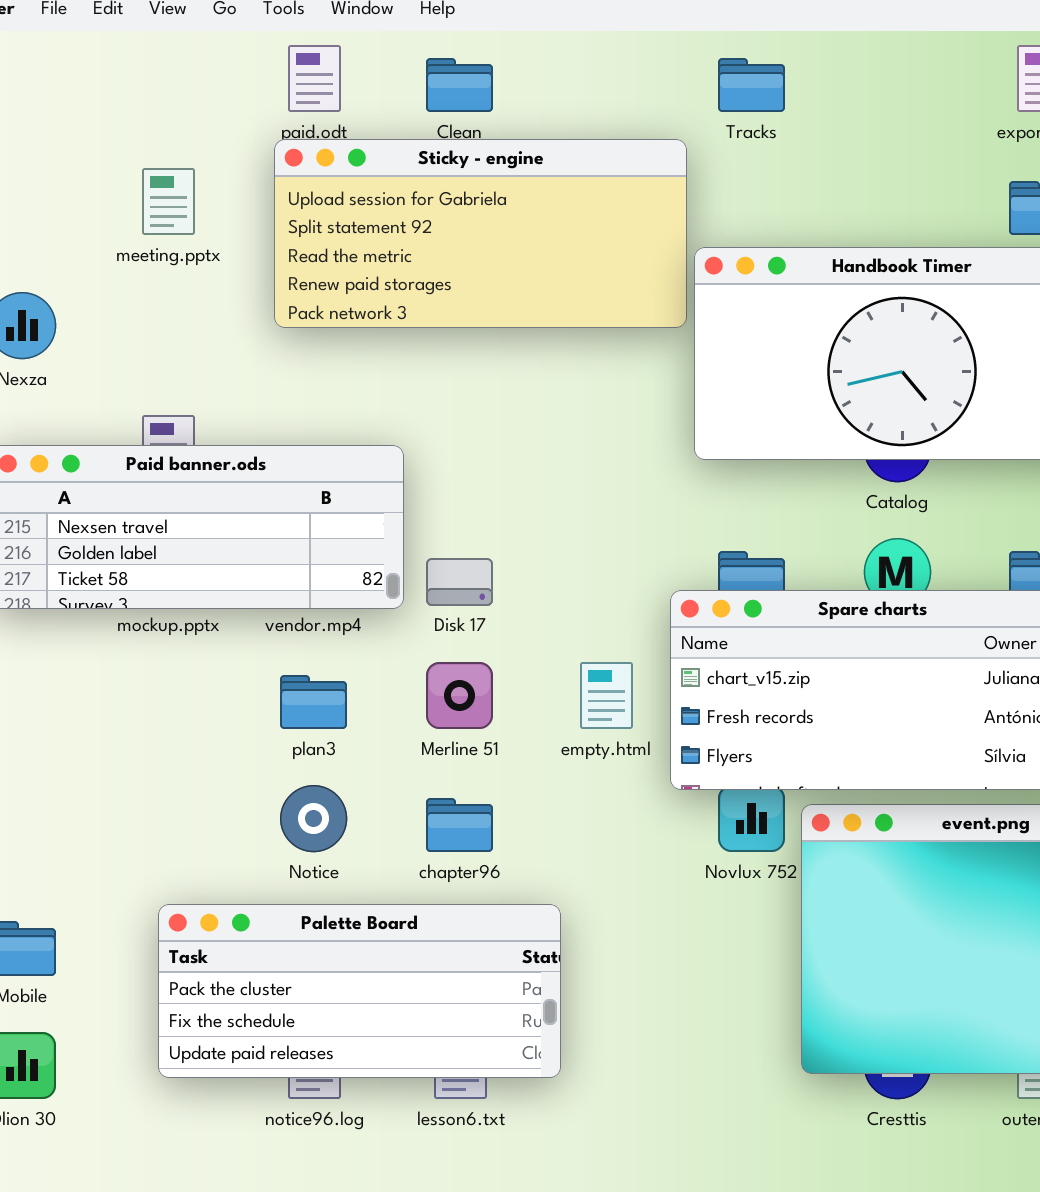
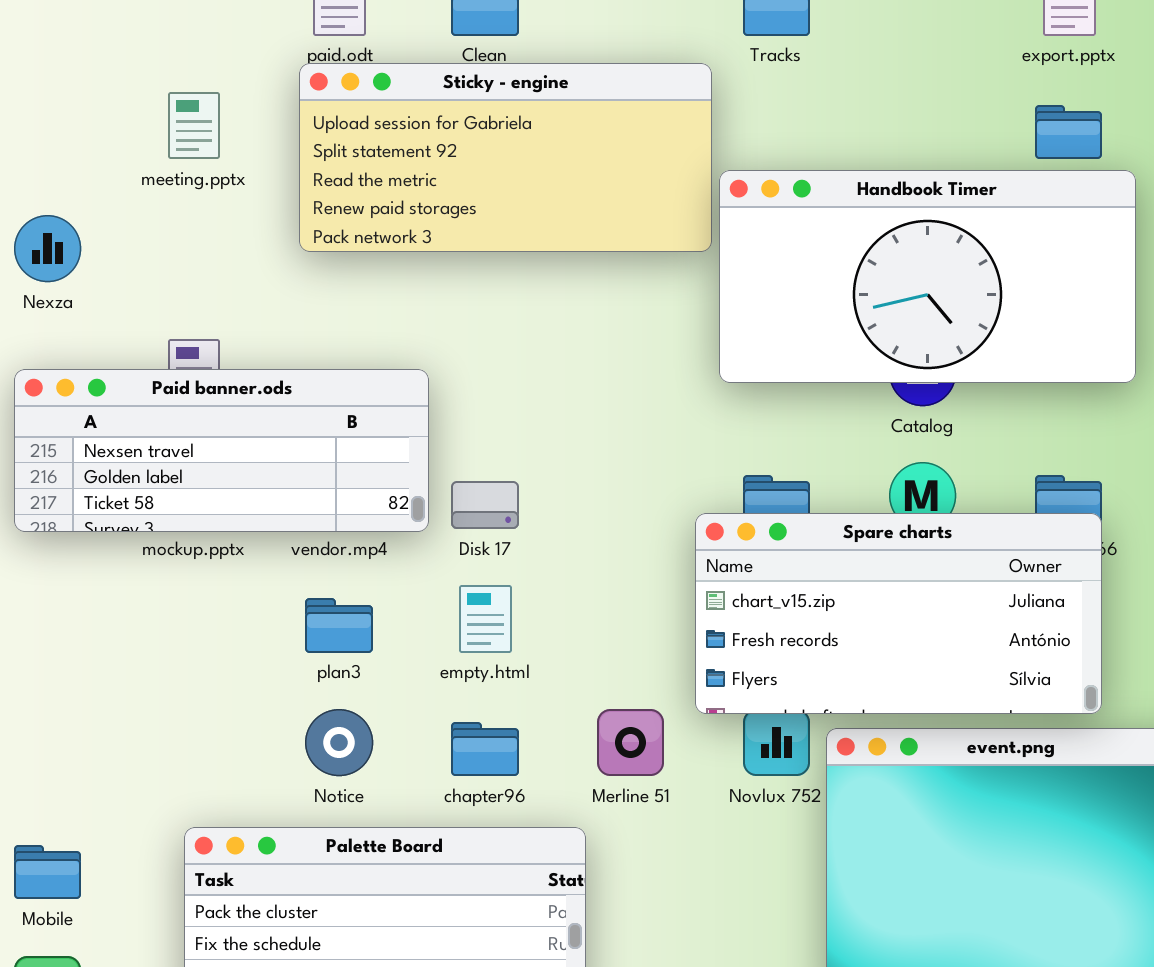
Merline 51: [426,662,493,729] -> [597,709,664,776], moved
empty.html: [580,662,633,729] -> [459,585,512,653], moved

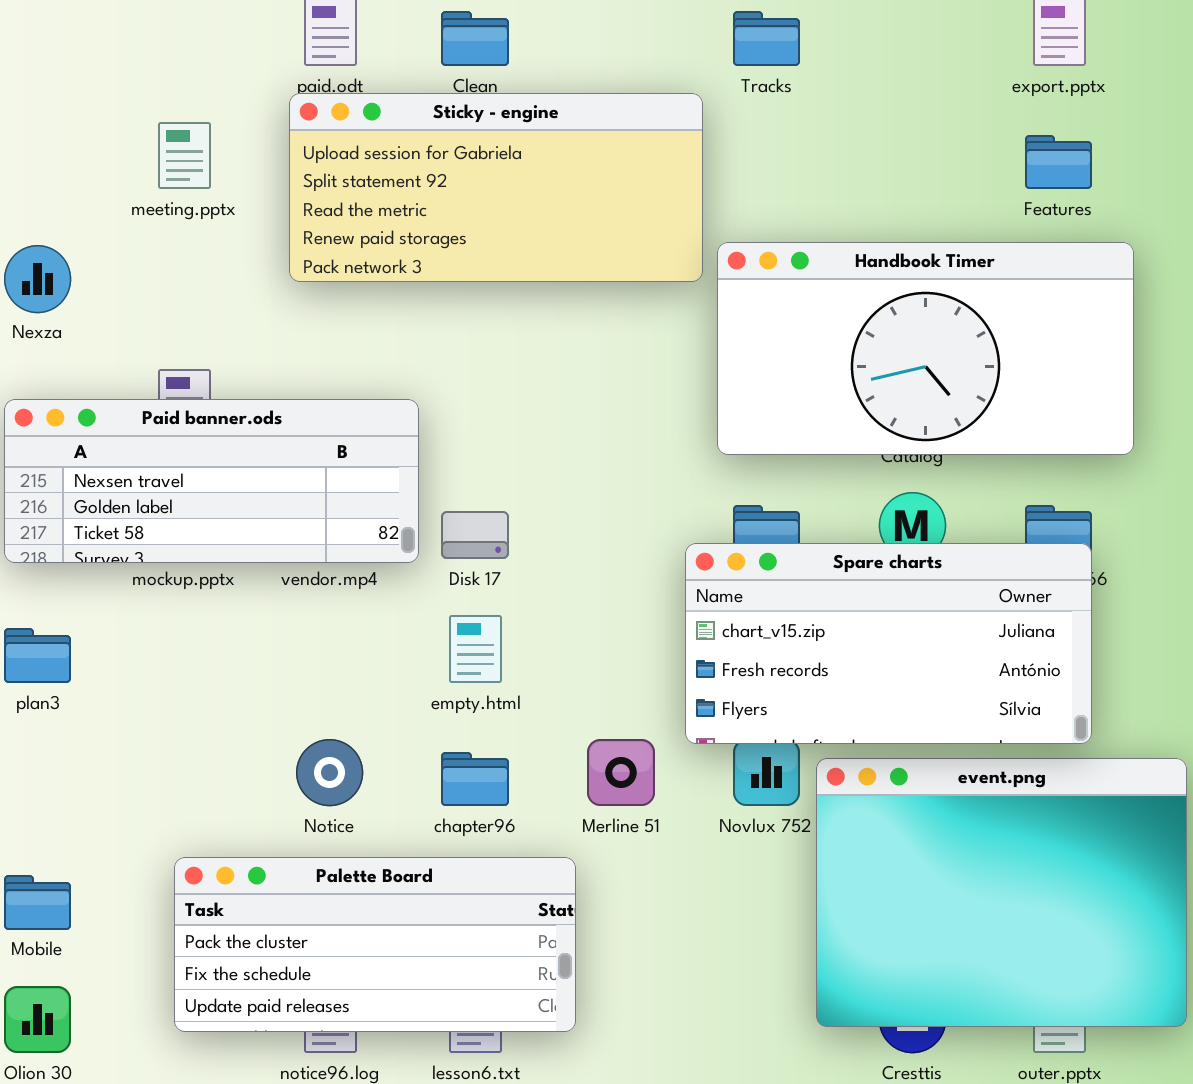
Handbook Timer: [719,170,1136,383] -> [717,242,1134,455], moved
plan3: [305,598,373,653] -> [4,628,71,683], moved

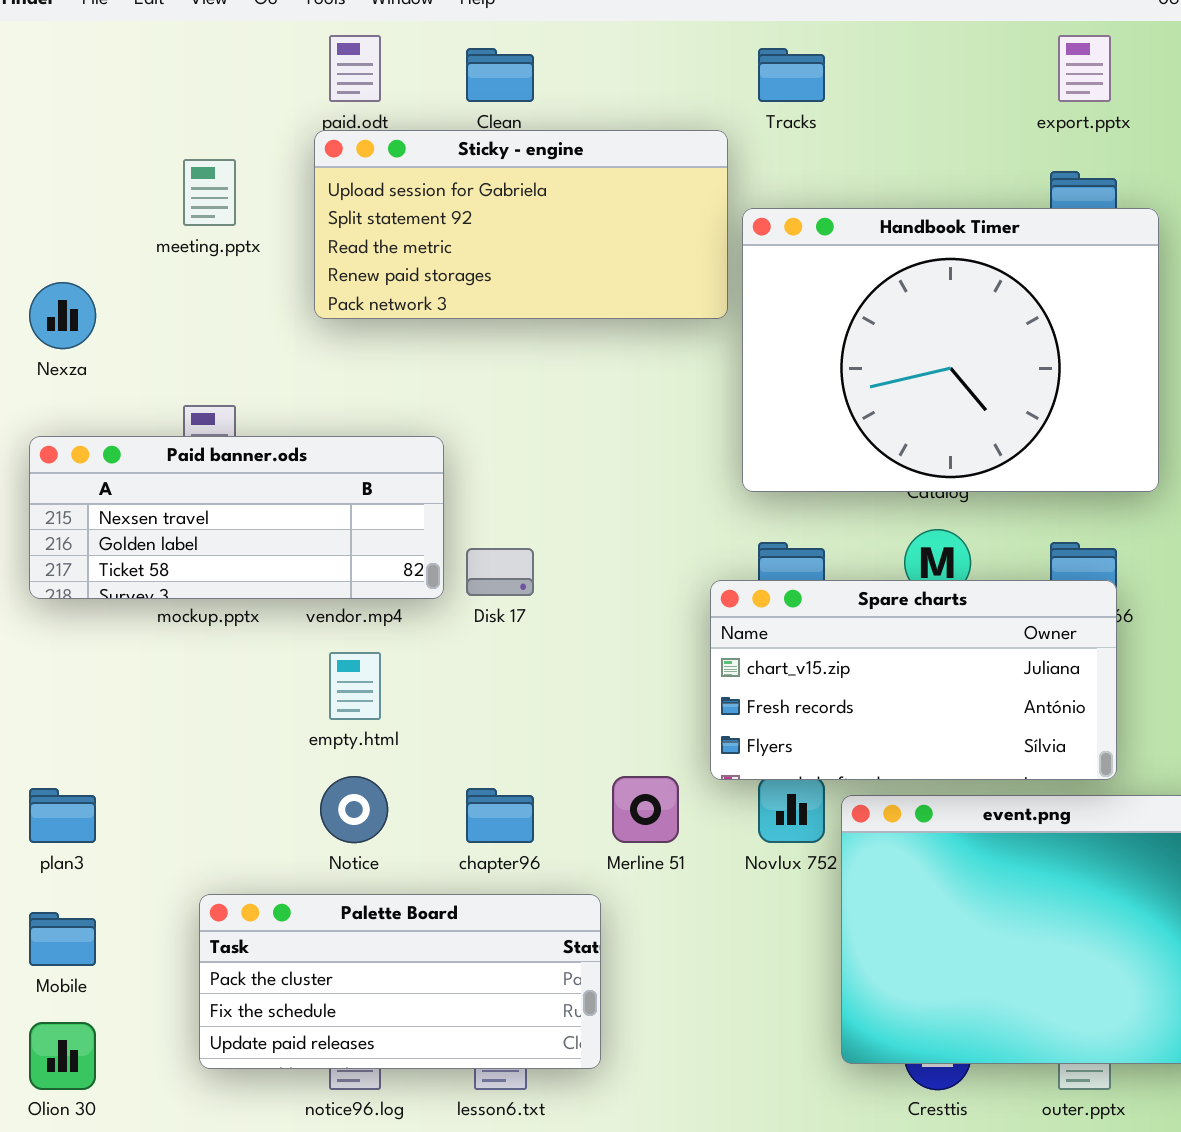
Handbook Timer: [717,242,1134,455] -> [742,208,1159,492], resized
empty.html: [449,615,502,683] -> [329,652,381,720], moved
plan3: [4,628,71,683] -> [29,788,96,843], moved

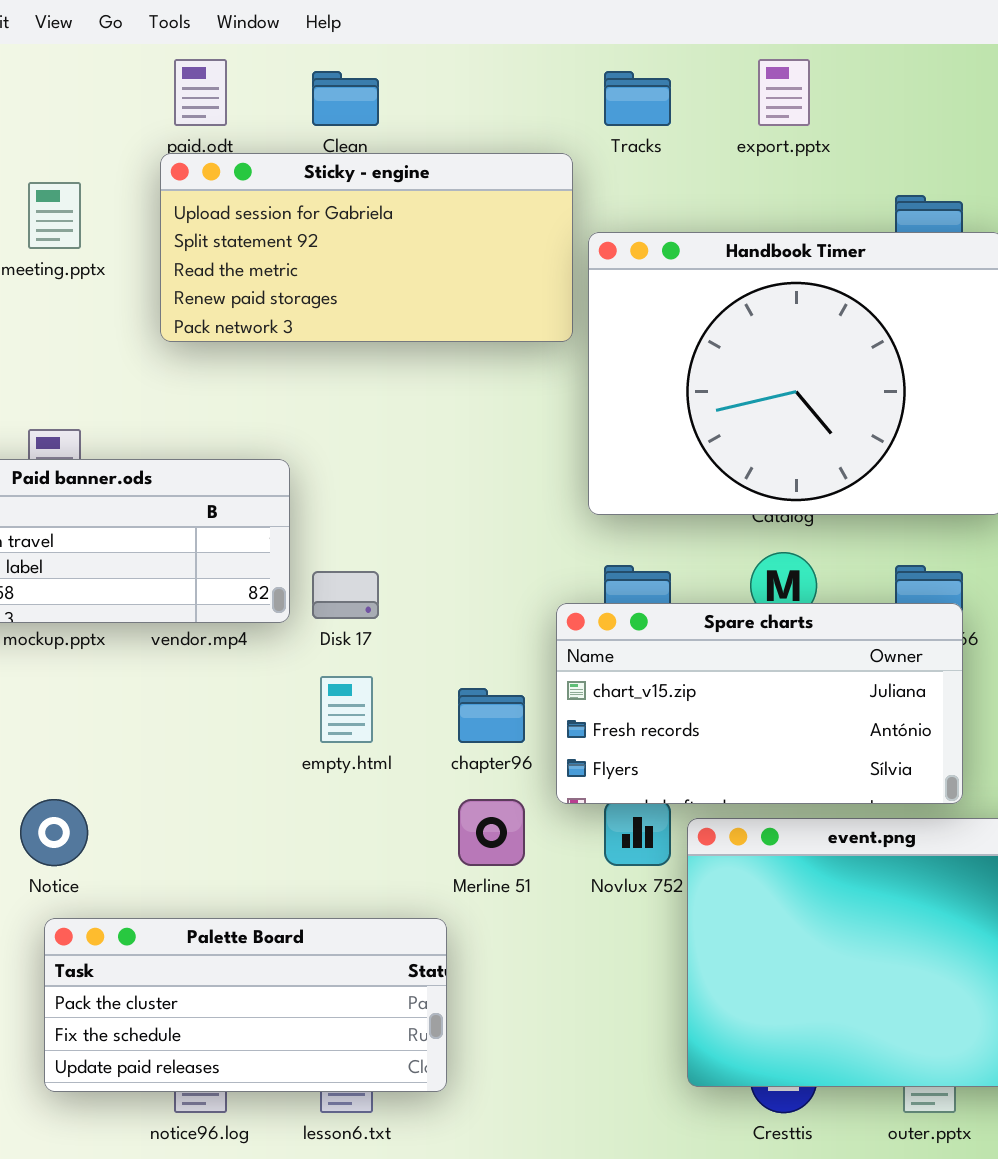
export.pptx: [1058,35,1111,102] -> [758,59,810,126], moved
empty.html: [329,652,381,720] -> [320,676,373,743], moved
Notice: [320,776,388,843] -> [20,799,88,866], moved
chapter96: [466,788,534,843] -> [458,688,525,743], moved

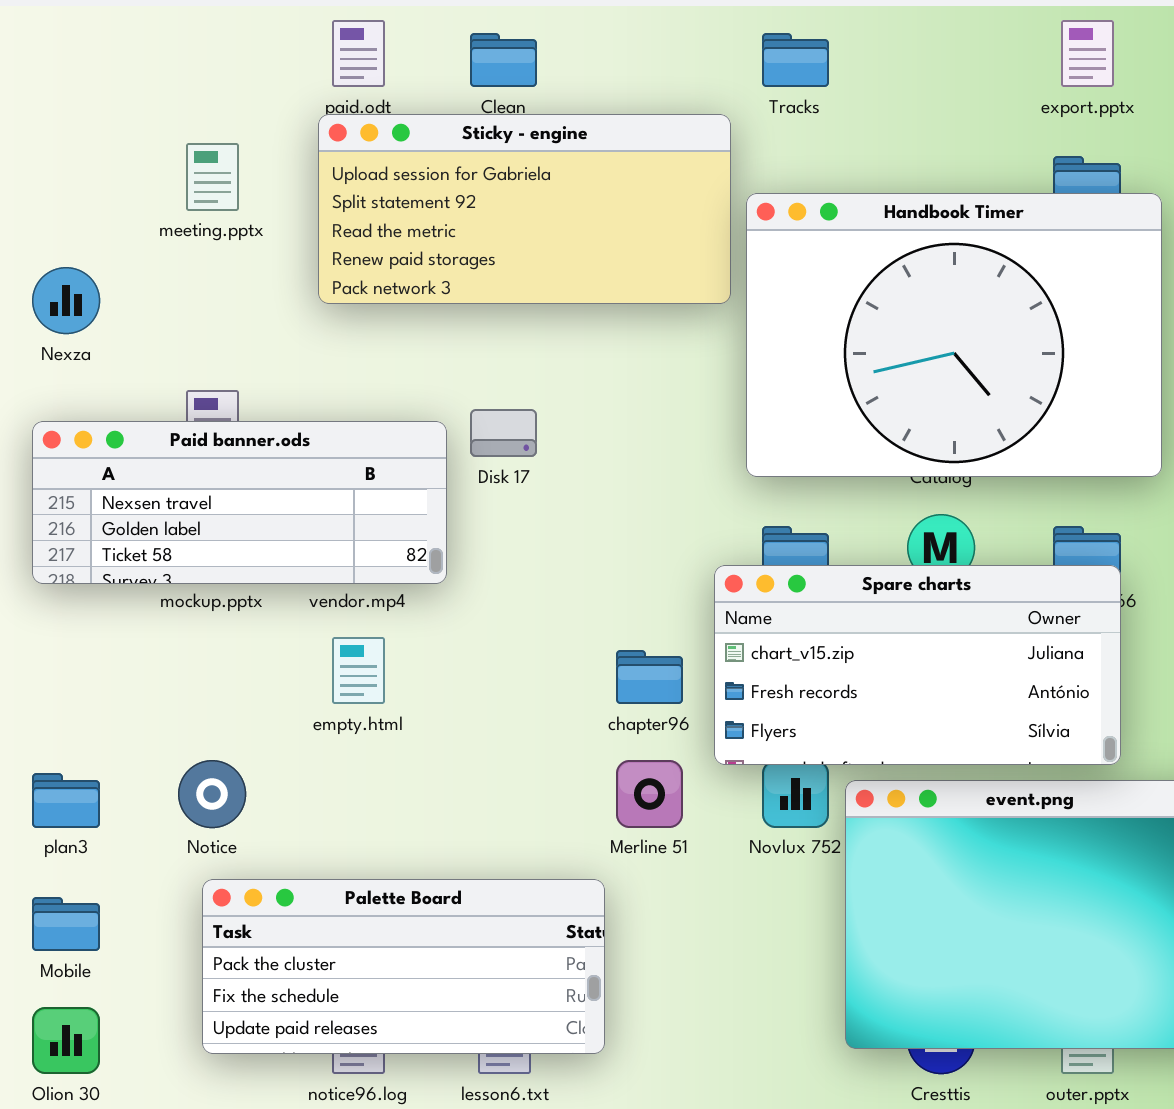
export.pptx: [758,59,810,126] -> [1061,20,1114,87], moved
Disk 17: [312,571,379,619] -> [470,409,537,457], moved
empty.html: [320,676,373,743] -> [332,637,385,704], moved

